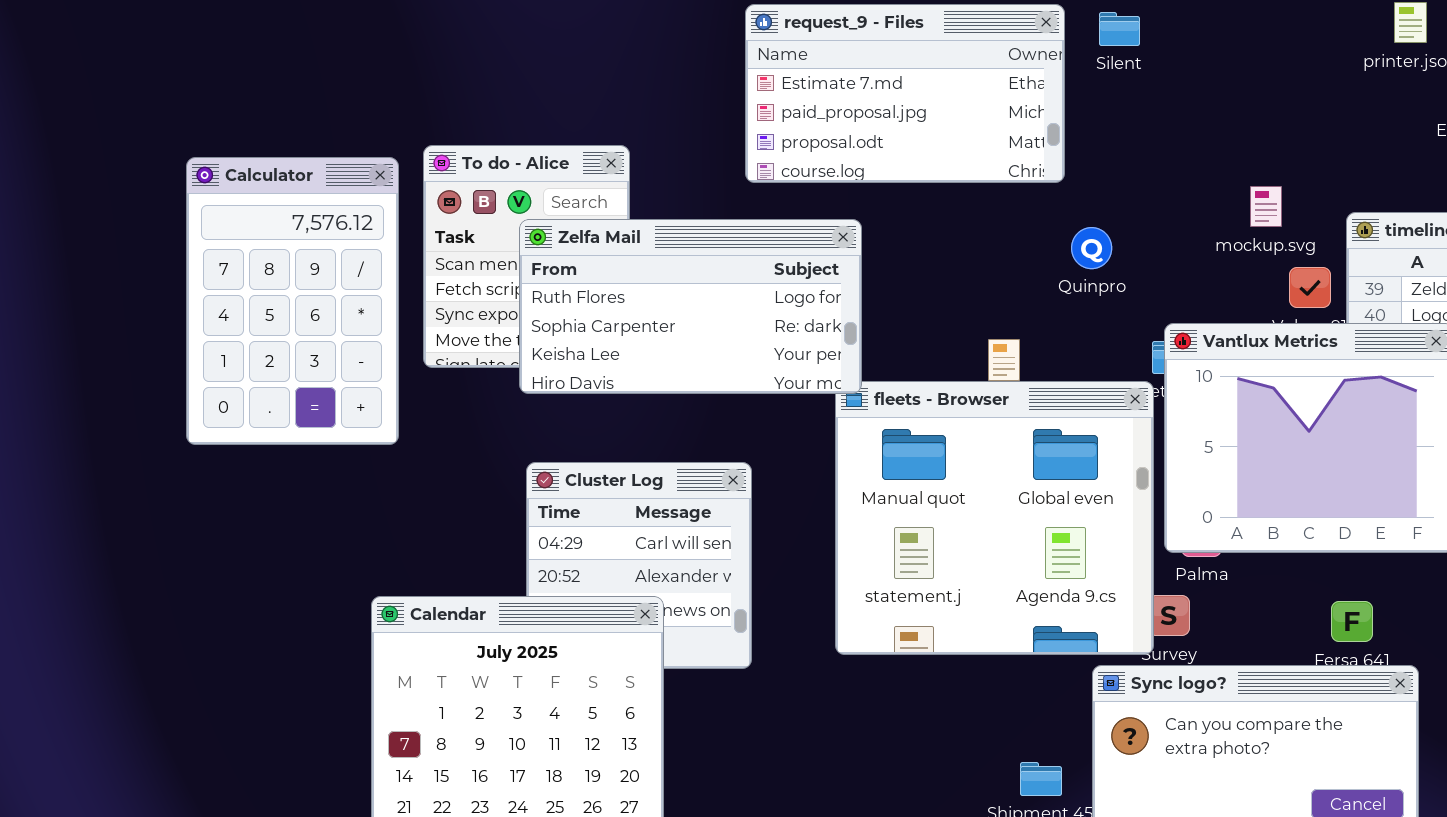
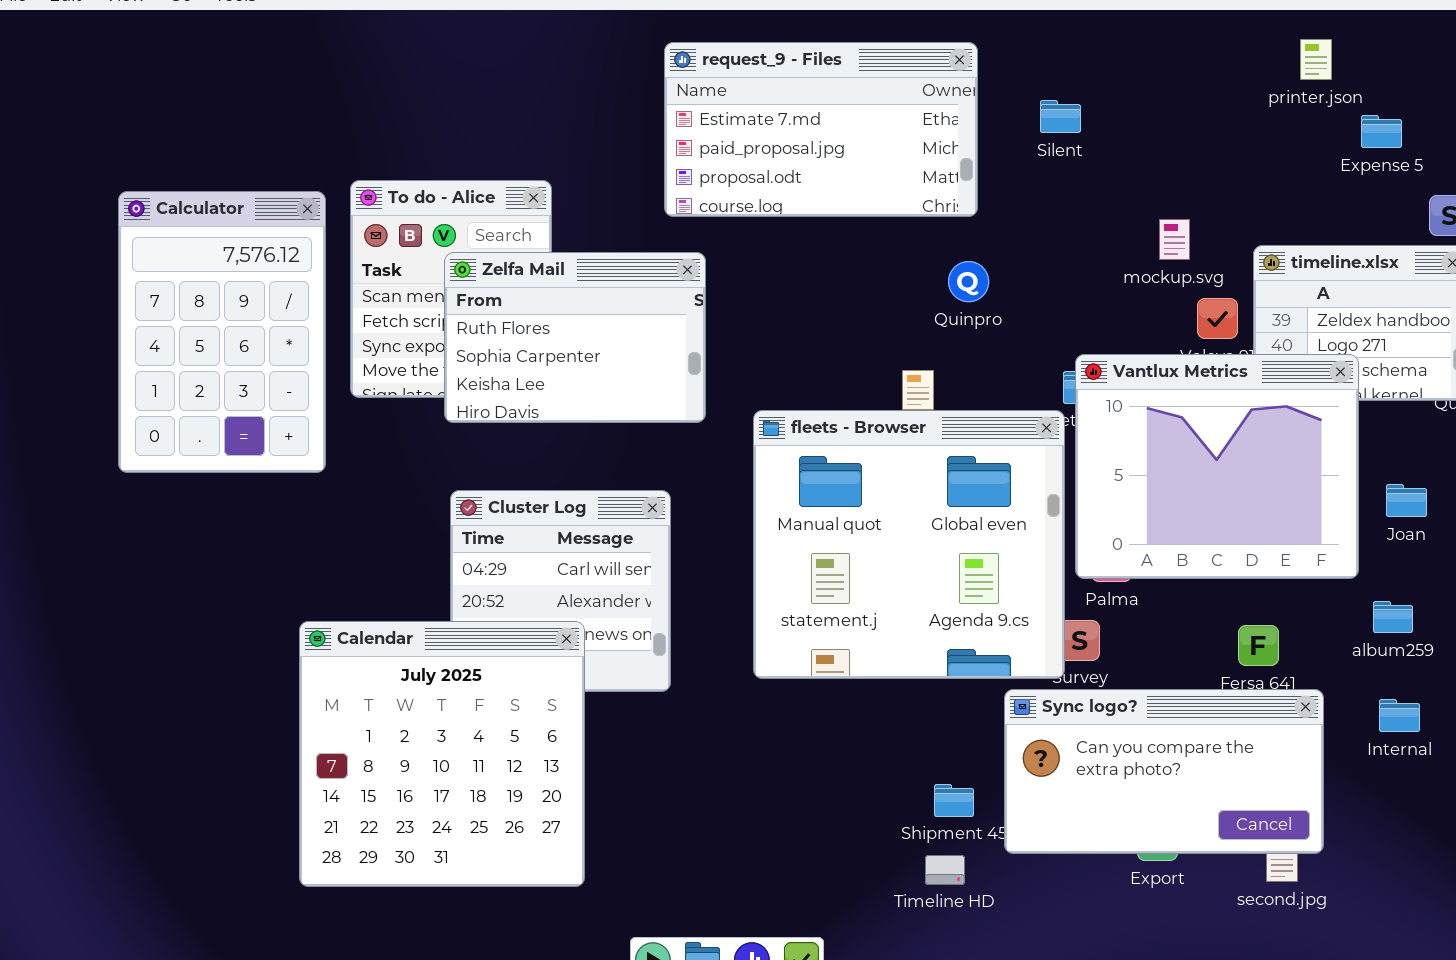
Silent: [1099,12,1140,46] -> [1040,100,1081,133], moved
Zelfa Mail: [519,219,862,394] -> [444,252,706,423], resized
Quinpro: [1071,227,1112,269] -> [948,261,989,302], moved

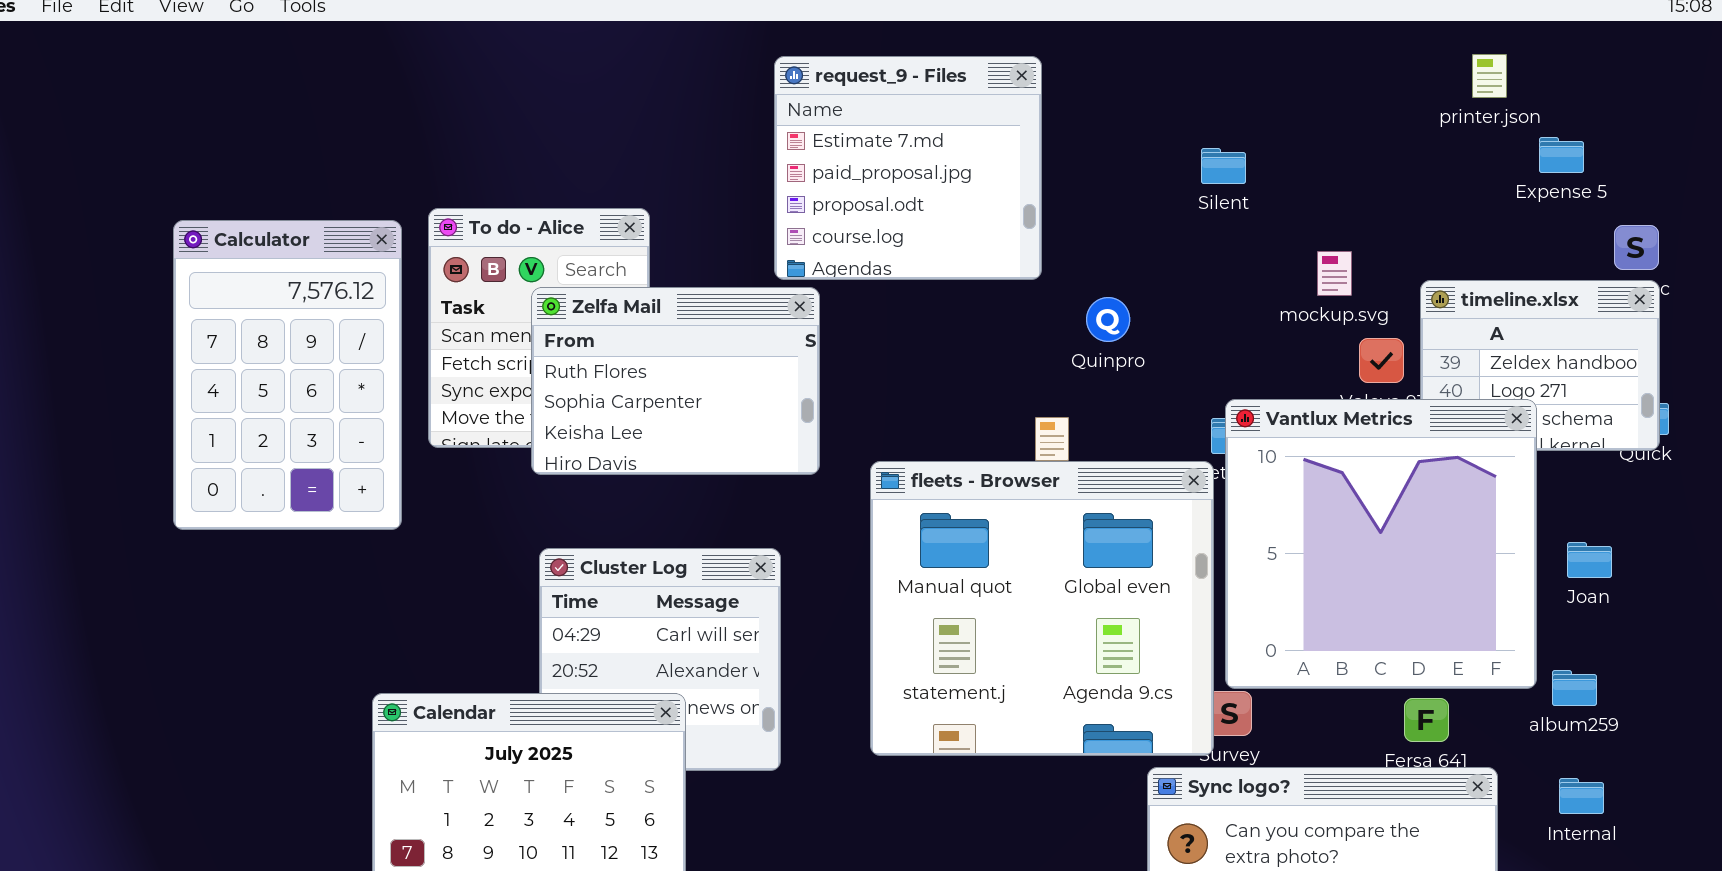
request_9 - Files: [664,42,978,217] -> [774,56,1042,280], resized
Silent: [1040,100,1081,133] -> [1201,148,1246,184], moved
Vantlux Metrics: [1075,354,1359,579] -> [1225,399,1537,689], resized

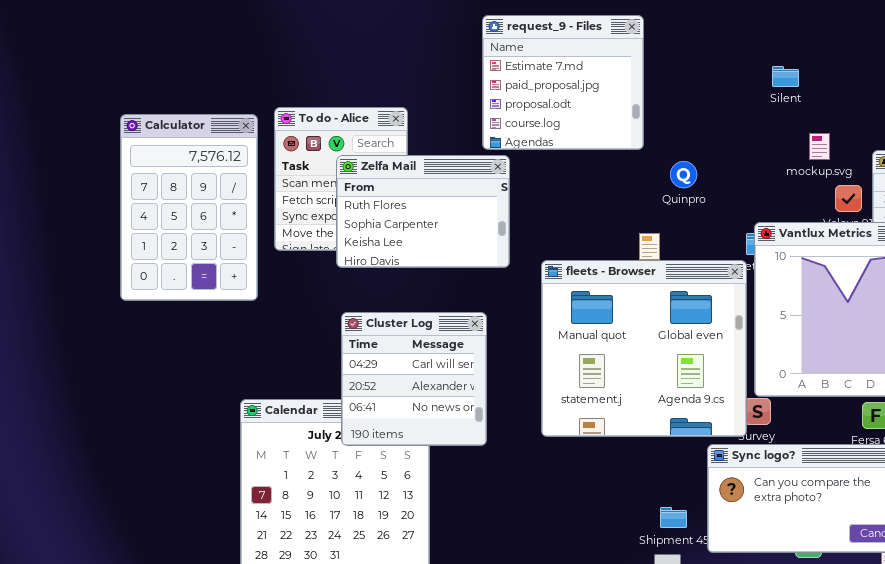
Silent: [1201,148,1246,184] -> [772,66,799,87], moved
Cluster Log: [539,548,781,771] -> [341,312,487,446], raised

